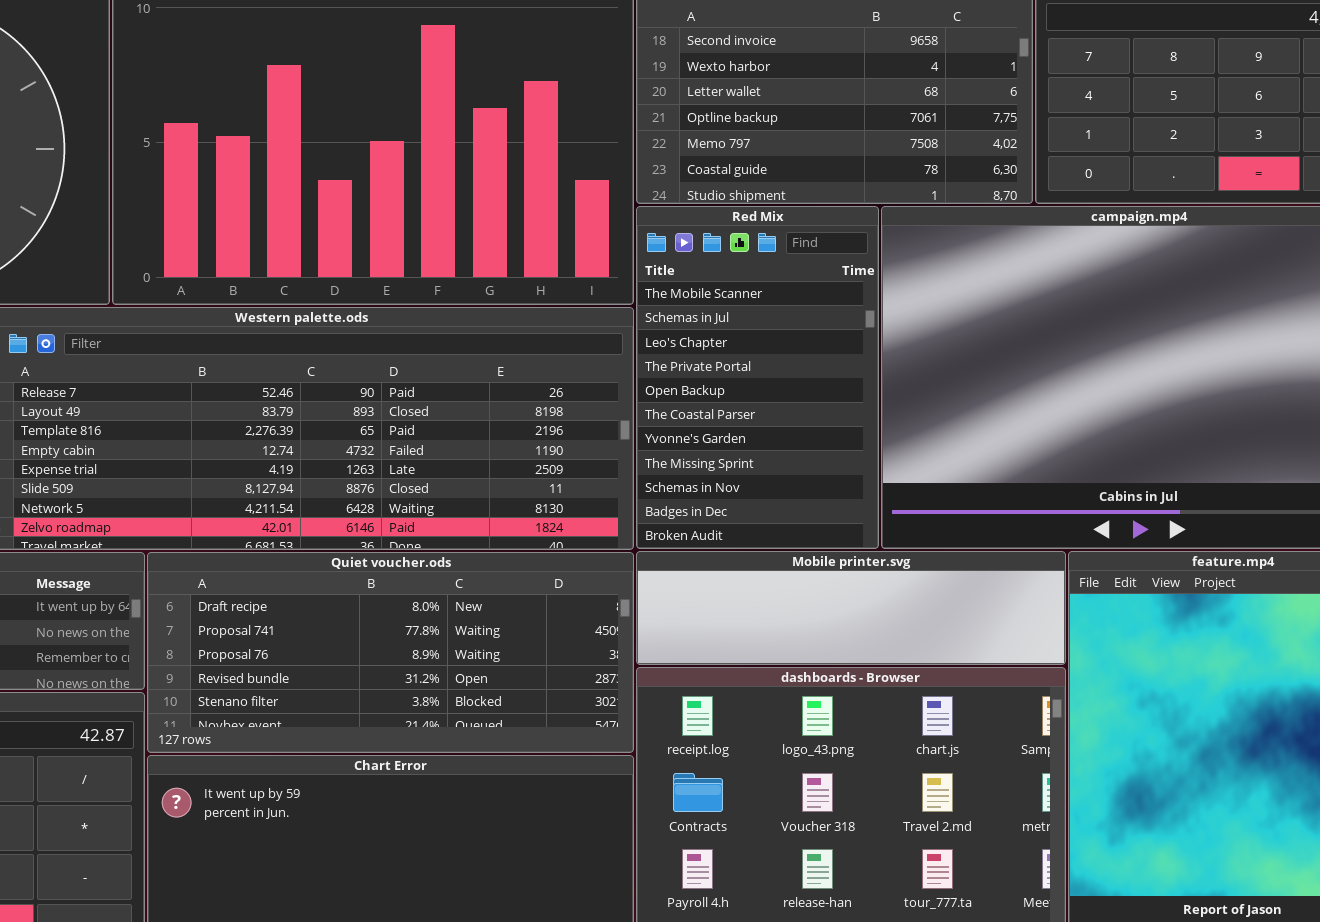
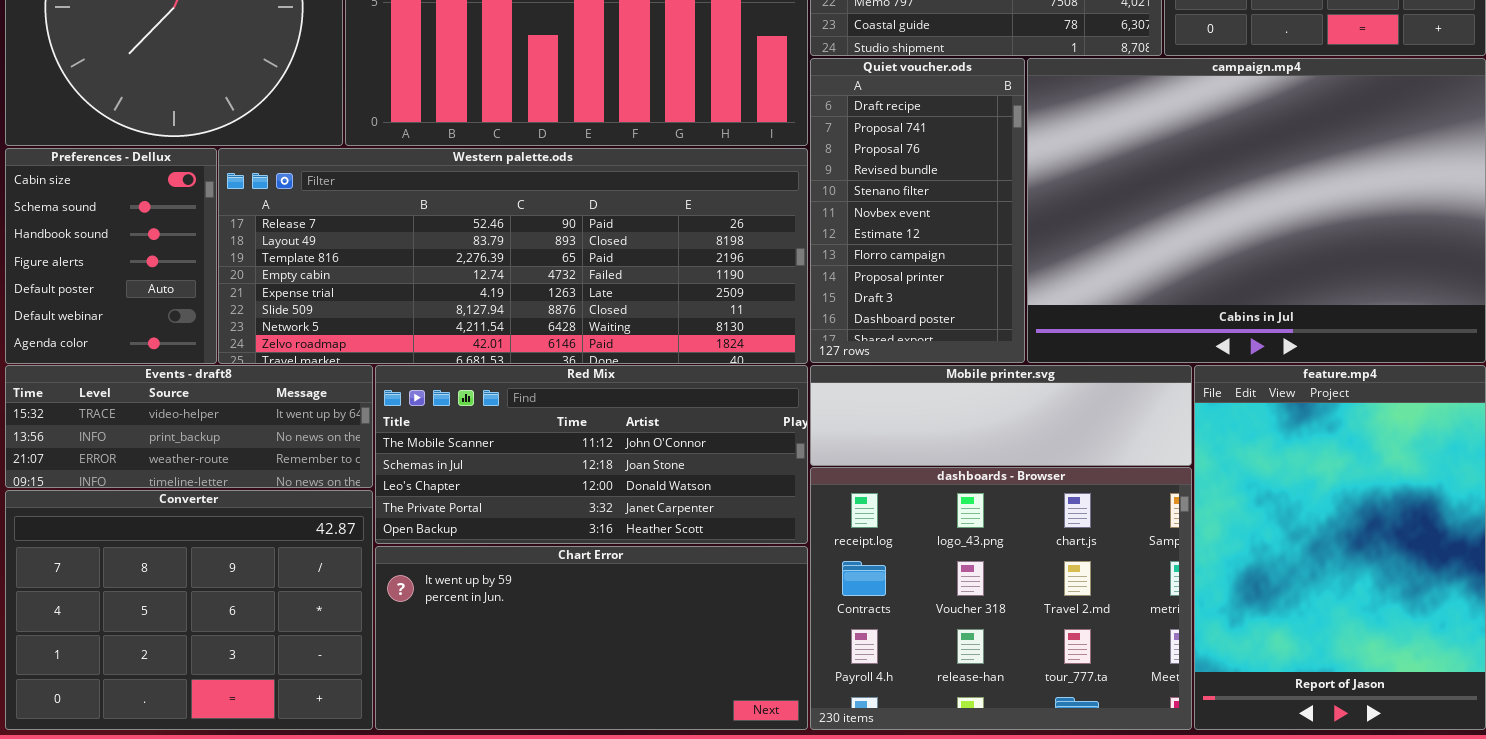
Red Mix: [636,206,879,549] -> [375,365,808,544], moved, resized
Quiet voucher.ods: [147,552,634,753] -> [810,58,1025,363], moved, resized

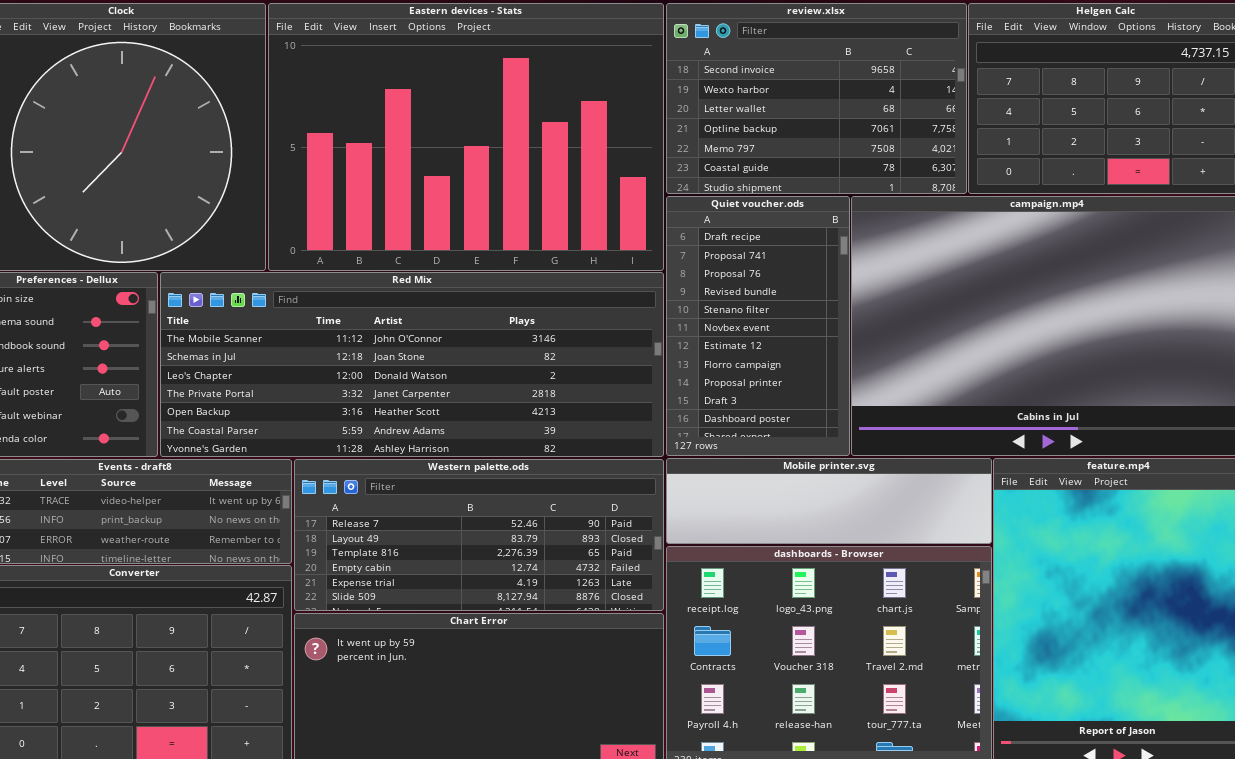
Western palette.ods: [218,148,808,364] -> [294,459,664,611], moved, resized
Red Mix: [375,365,808,544] -> [160,272,664,457], moved, resized

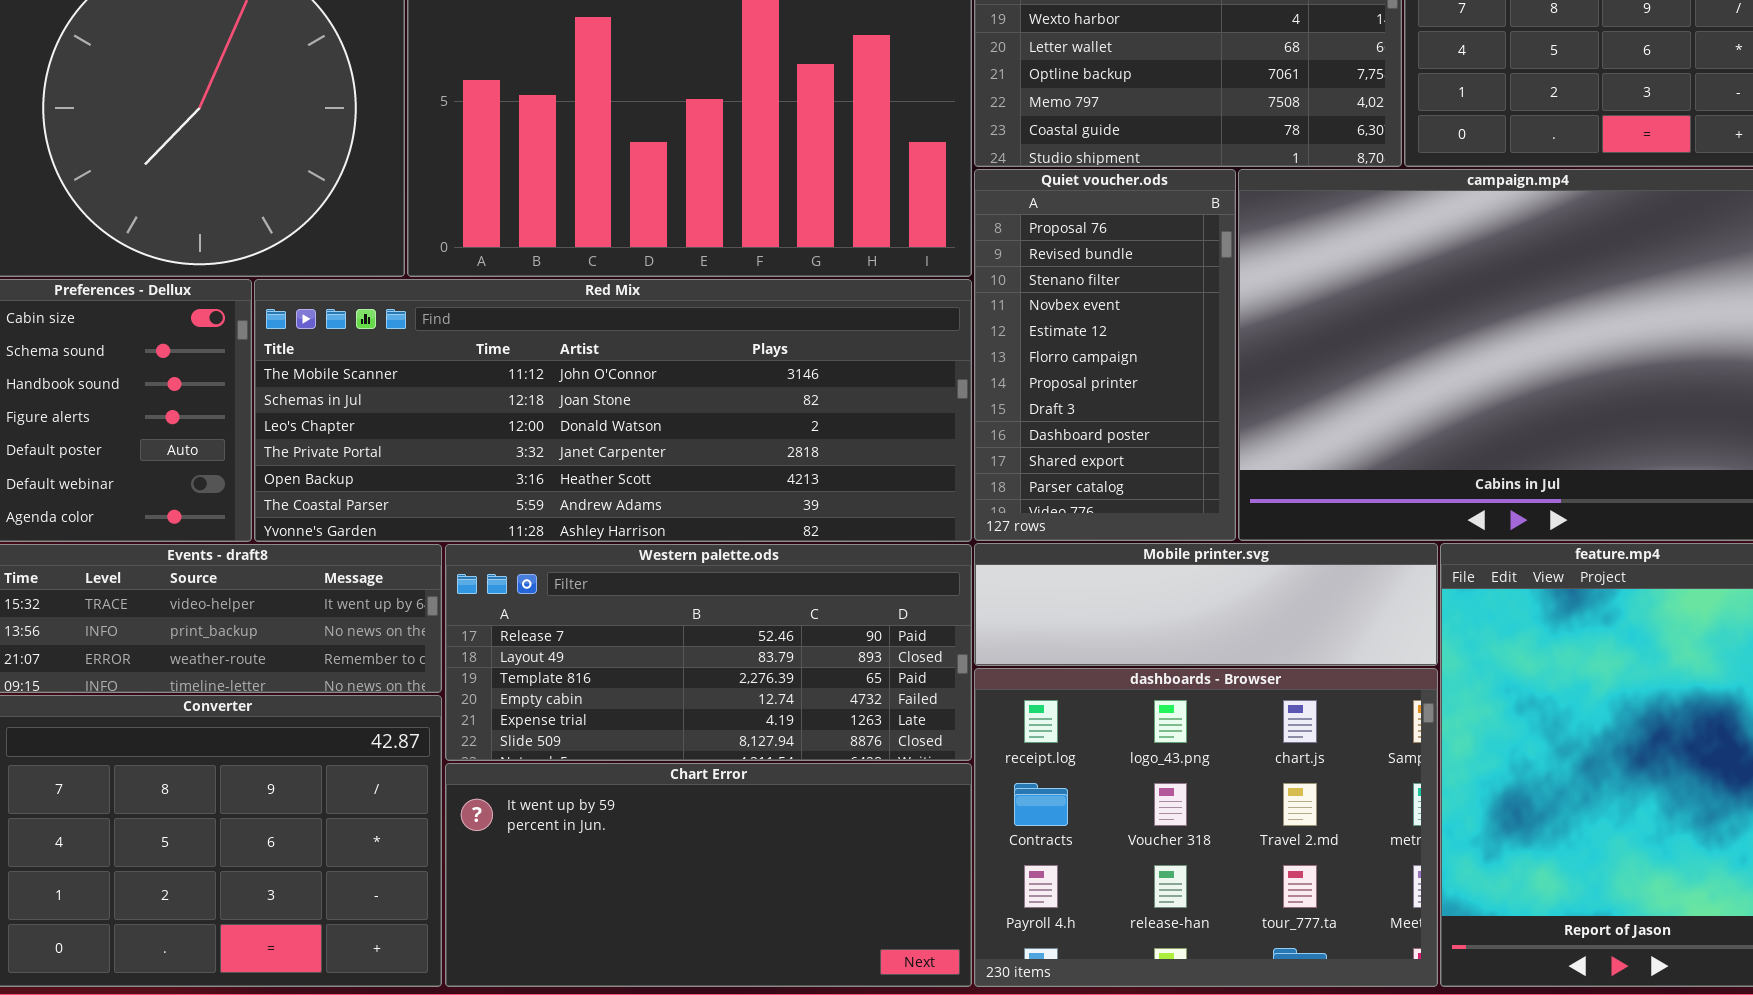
Quiet voucher.ods: [666,196,850,456] -> [974,169,1236,541], scrolled down 2 rows

